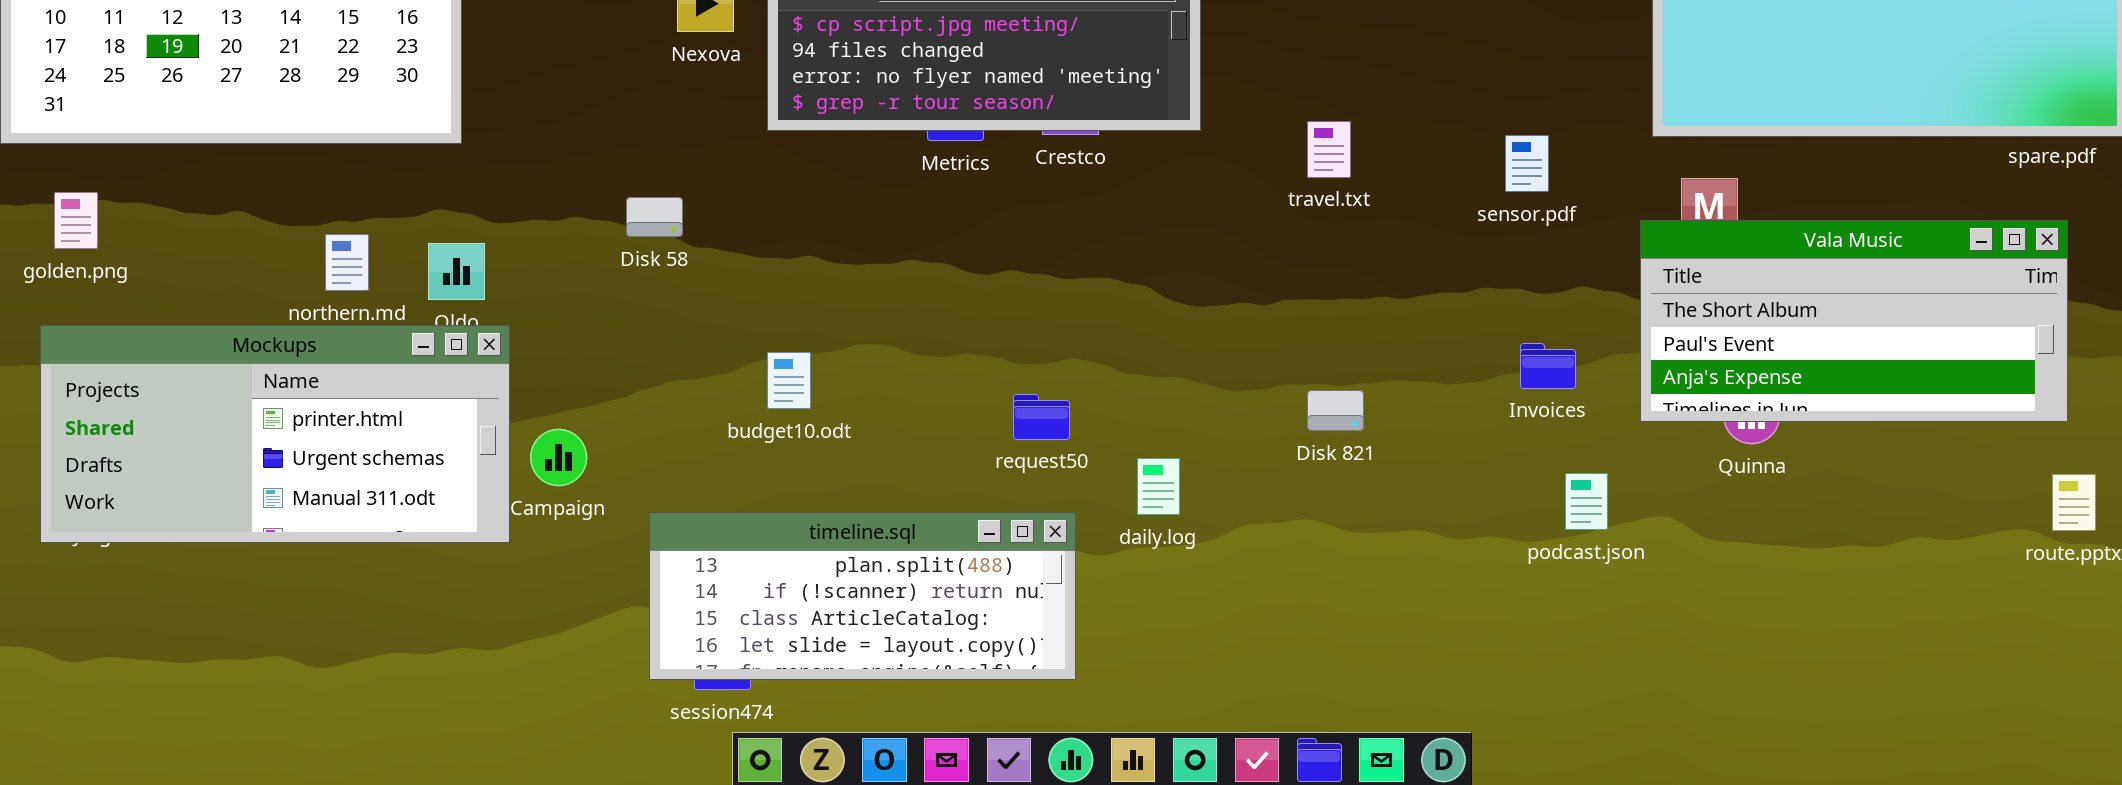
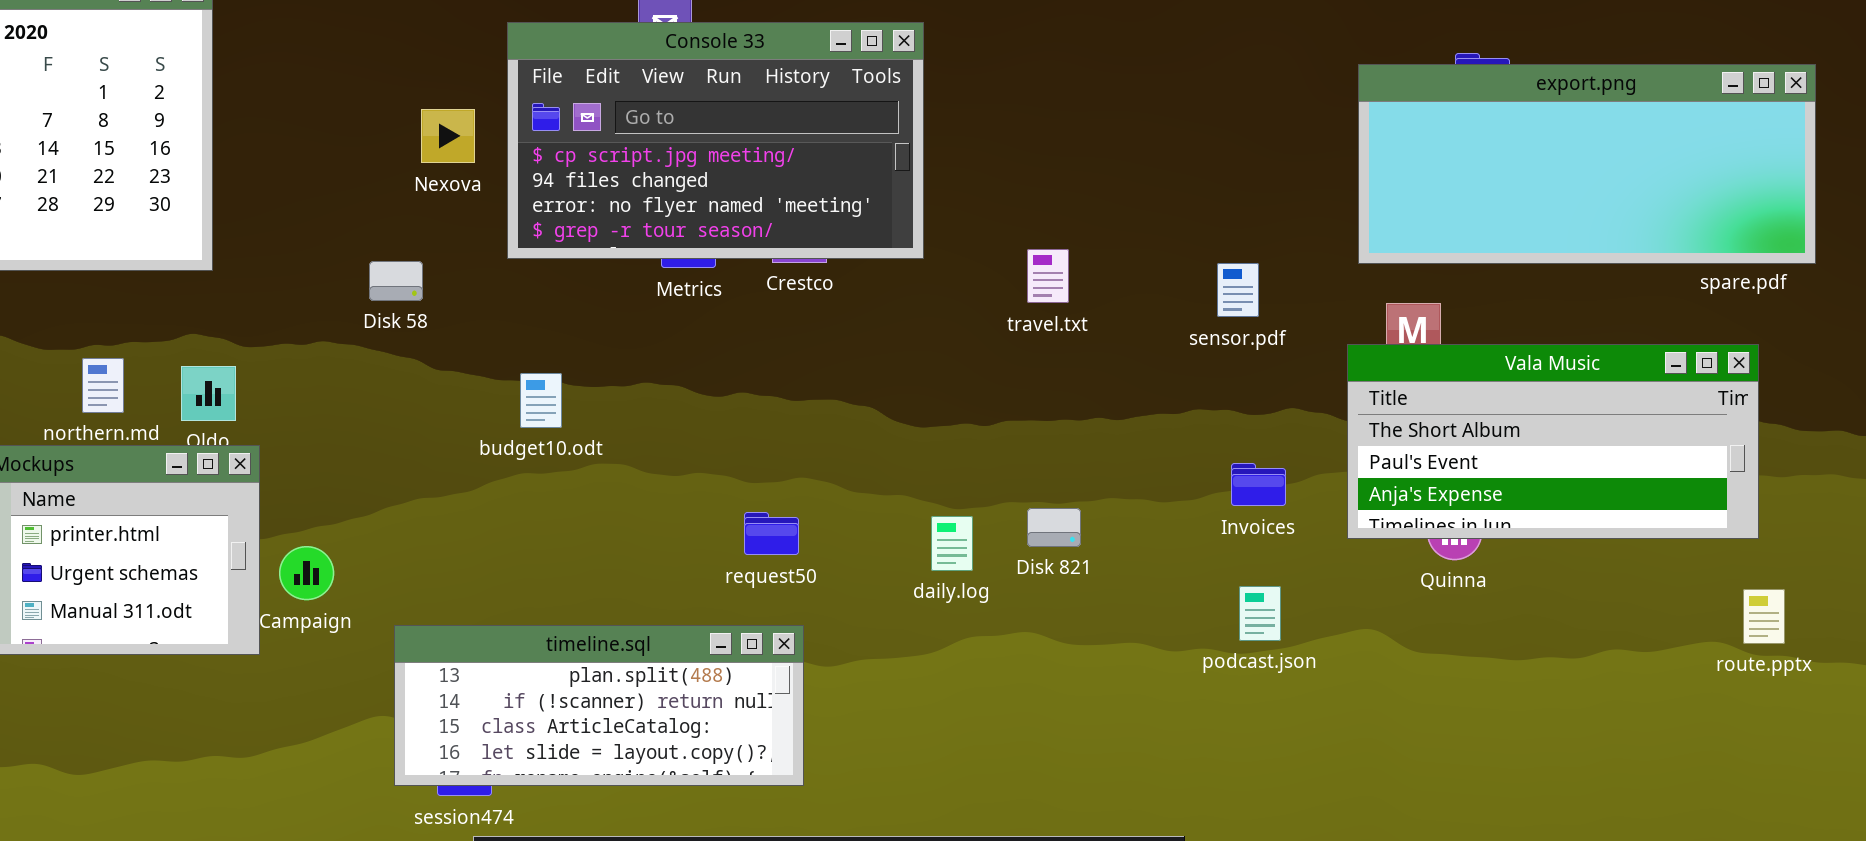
Disk 58: [626,197,683,237] -> [369,261,423,301], moved
budget10.odt: [767,352,811,409] -> [520,373,562,428], moved
daily.log: [1137,458,1180,515] -> [931,516,973,571], moved
podcast.json: [1565,473,1608,530] -> [1239,586,1281,641], moved

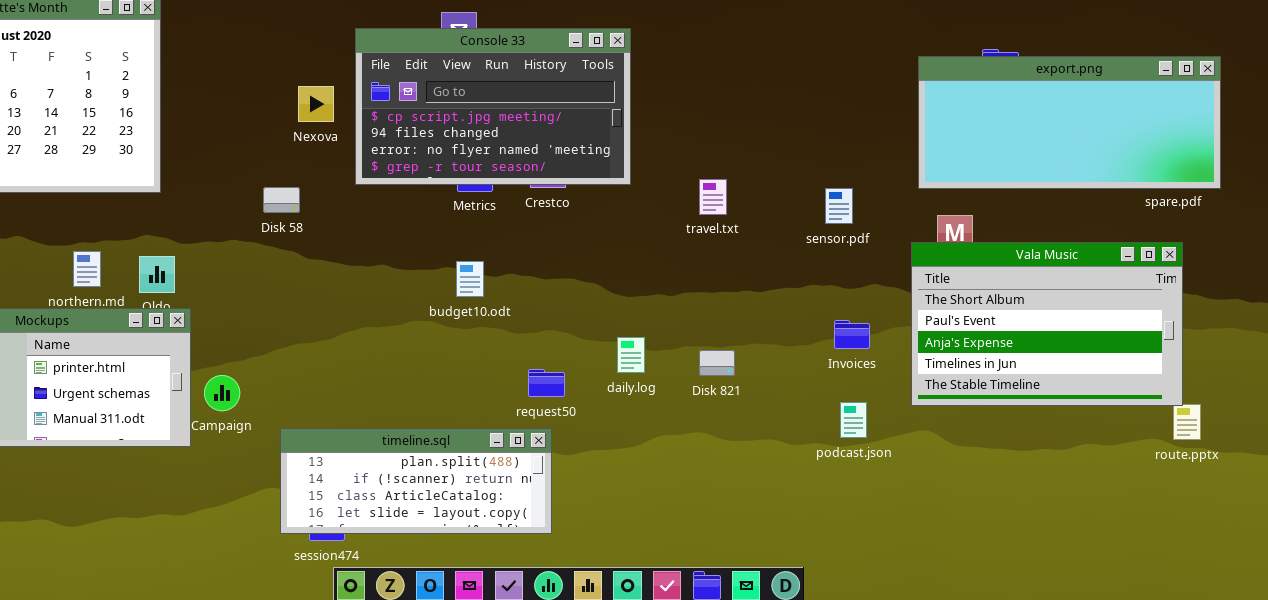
Vala Music: [1347,344,1759,539] -> [911,242,1183,406], resized
budget10.odt: [520,373,562,428] -> [456,261,484,297], moved
request50: [744,512,799,555] -> [528,369,565,397], moved
daily.log: [931,516,973,571] -> [617,337,645,373], moved

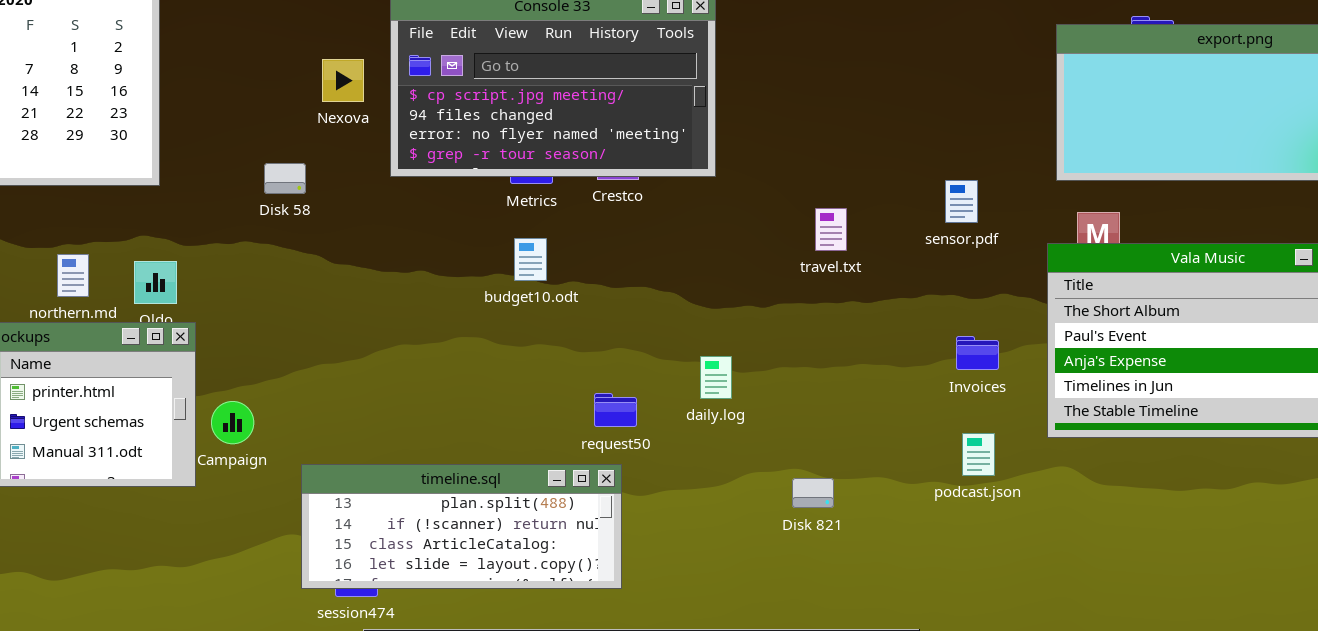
travel.txt: [699,179,727,215] -> [815,208,847,251], moved
Disk 58: [263,187,300,213] -> [264,163,306,194], moved
budget10.odt: [456,261,484,297] -> [514,238,547,281], moved
Disk 821: [699,350,735,376] -> [792,478,834,508], moved

